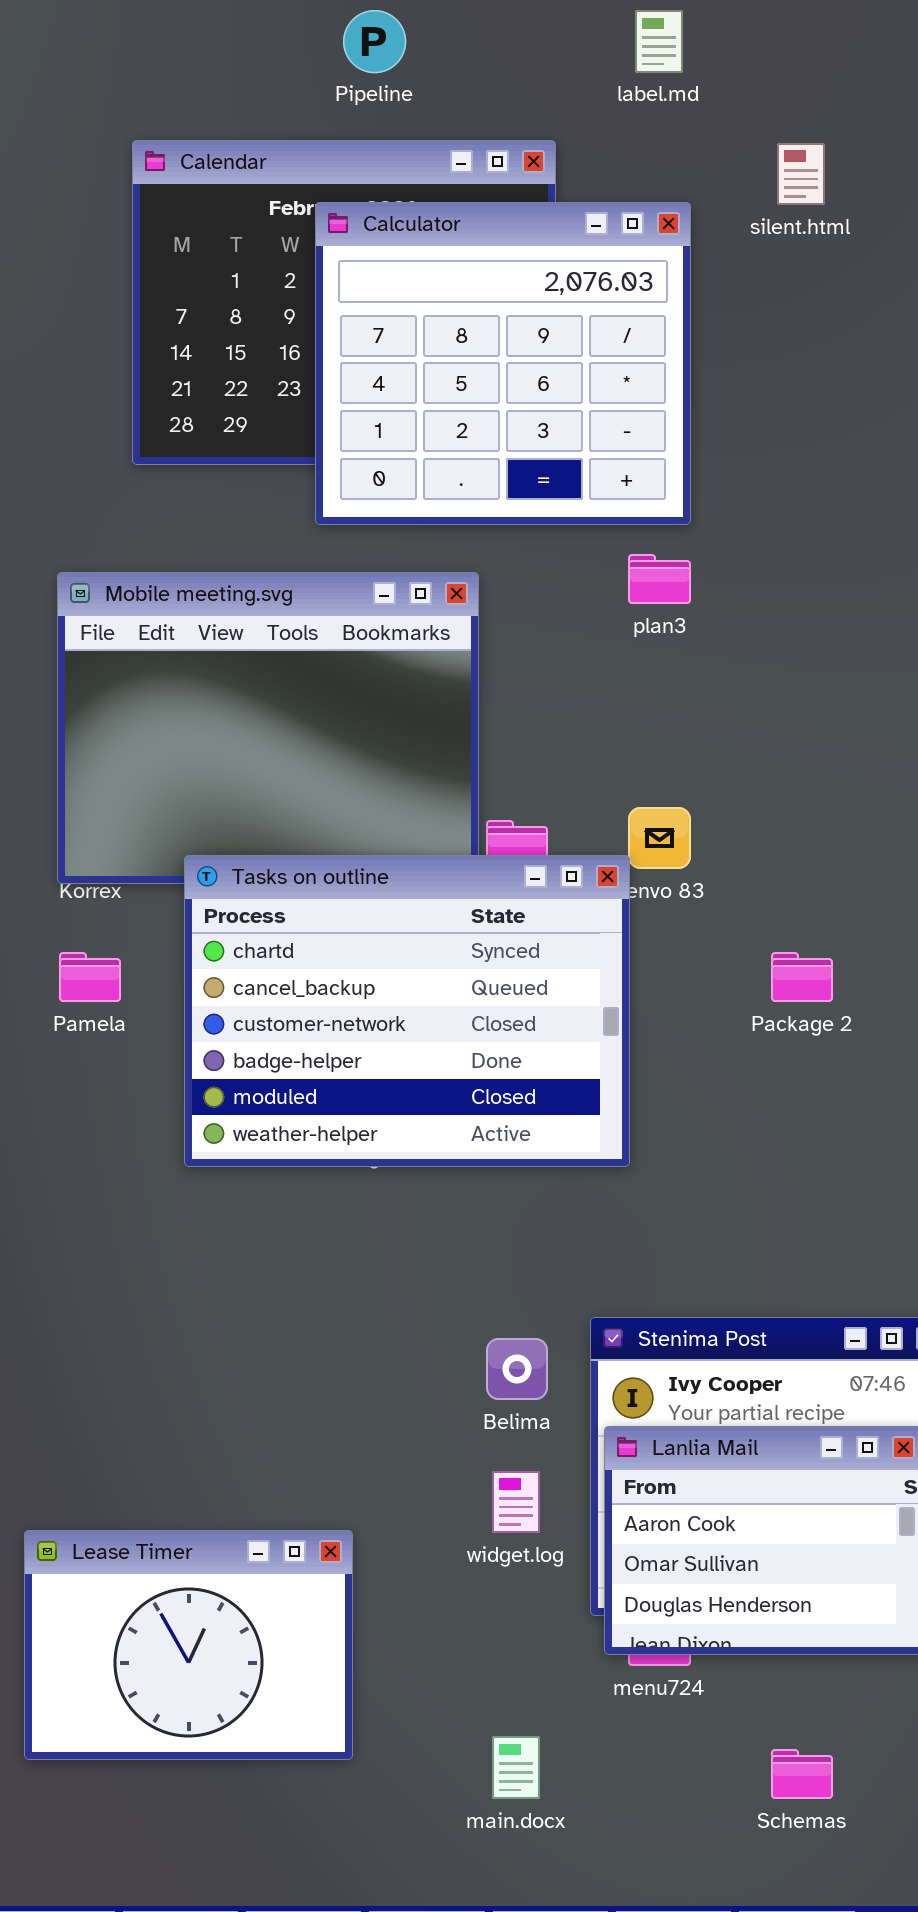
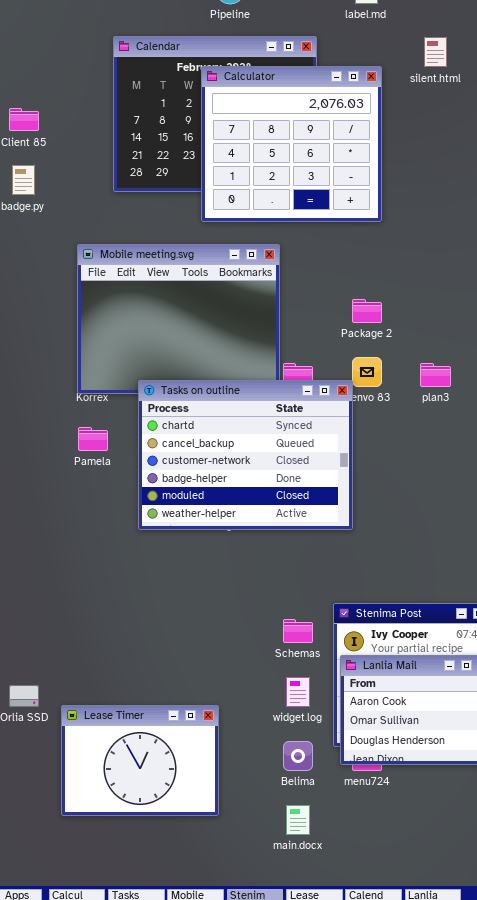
plan3: [628,554,691,604] -> [420,363,451,387], moved
Package 2: [771,952,833,1002] -> [352,299,382,323], moved
Belima: [486,1338,548,1400] -> [283,741,313,771], moved
Schemas: [771,1749,833,1799] -> [283,619,313,643], moved

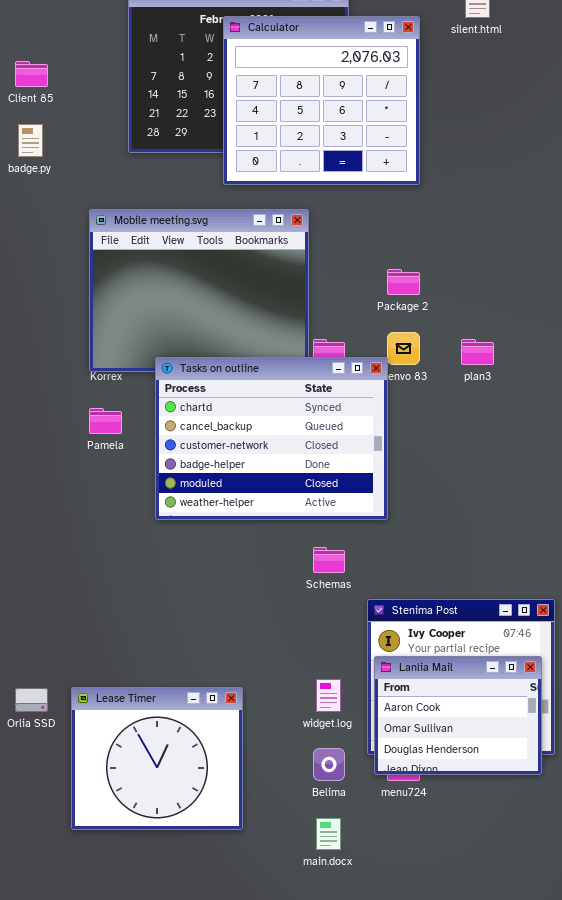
Schemas: [283,619,313,643] -> [313,547,345,573], moved
Lease Timer: [61,705,219,816] -> [71,687,243,830], resized

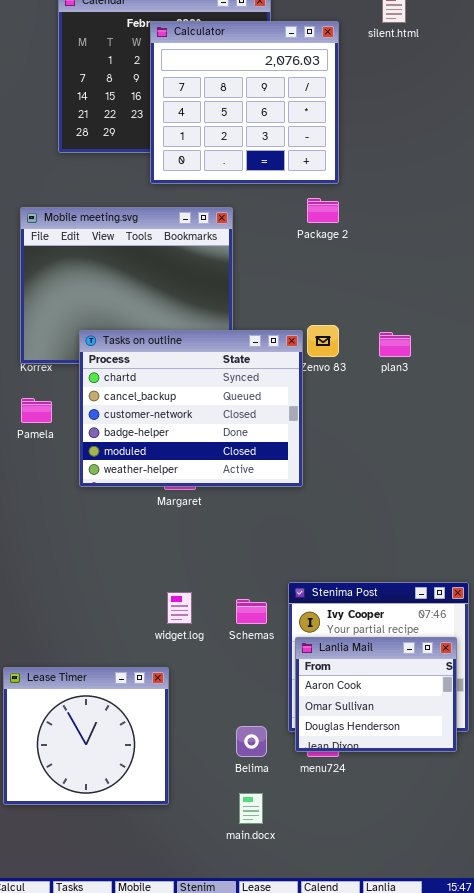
Package 2: [387,269,420,295] -> [307,198,339,223], moved
Tasks on outline: [155,357,388,520] -> [79,330,303,487], moved
Schemas: [313,547,345,573] -> [236,599,267,624], moved
widget.log: [316,679,341,712] -> [167,592,192,624], moved

